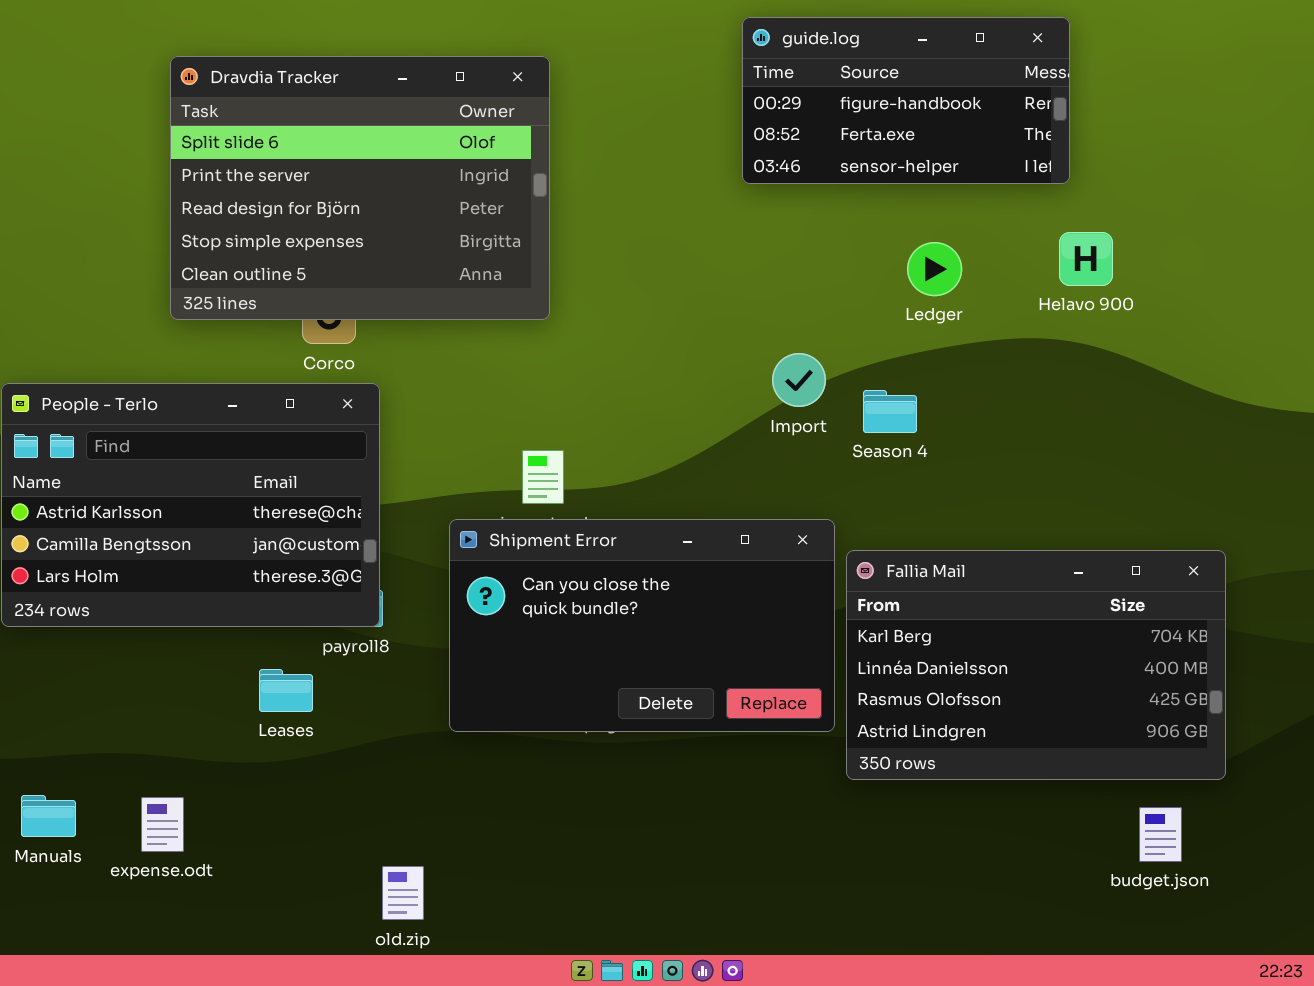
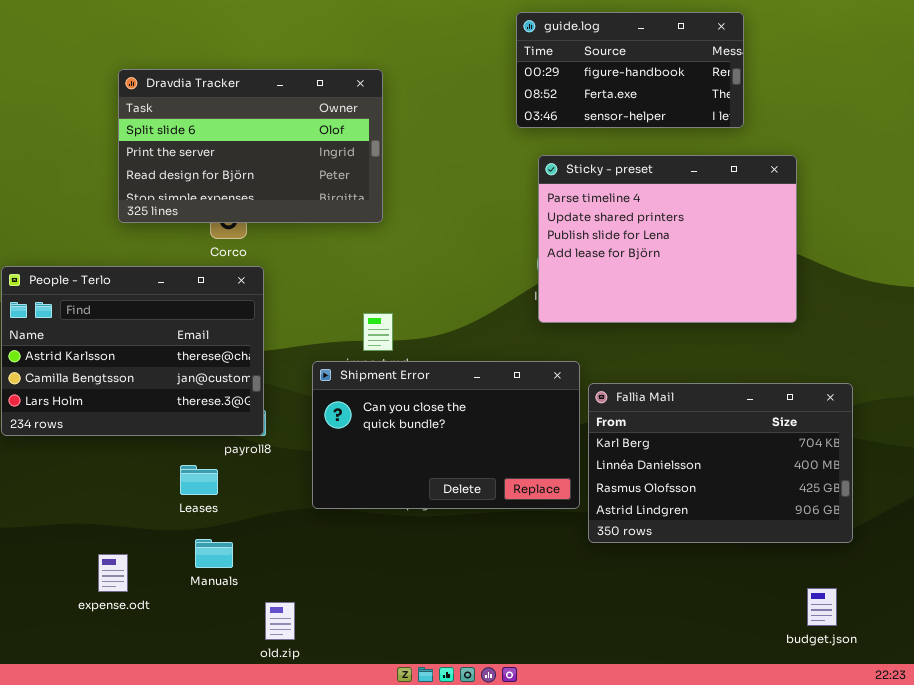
Dravdia Tracker: [170,56,550,320] -> [118,69,383,223], resized
Sticky - preset: none -> [538,155,797,323], opened
Manuals: [21,795,76,837] -> [195,539,233,568], moved
budget.json: [1139,807,1182,862] -> [807,588,837,626], moved

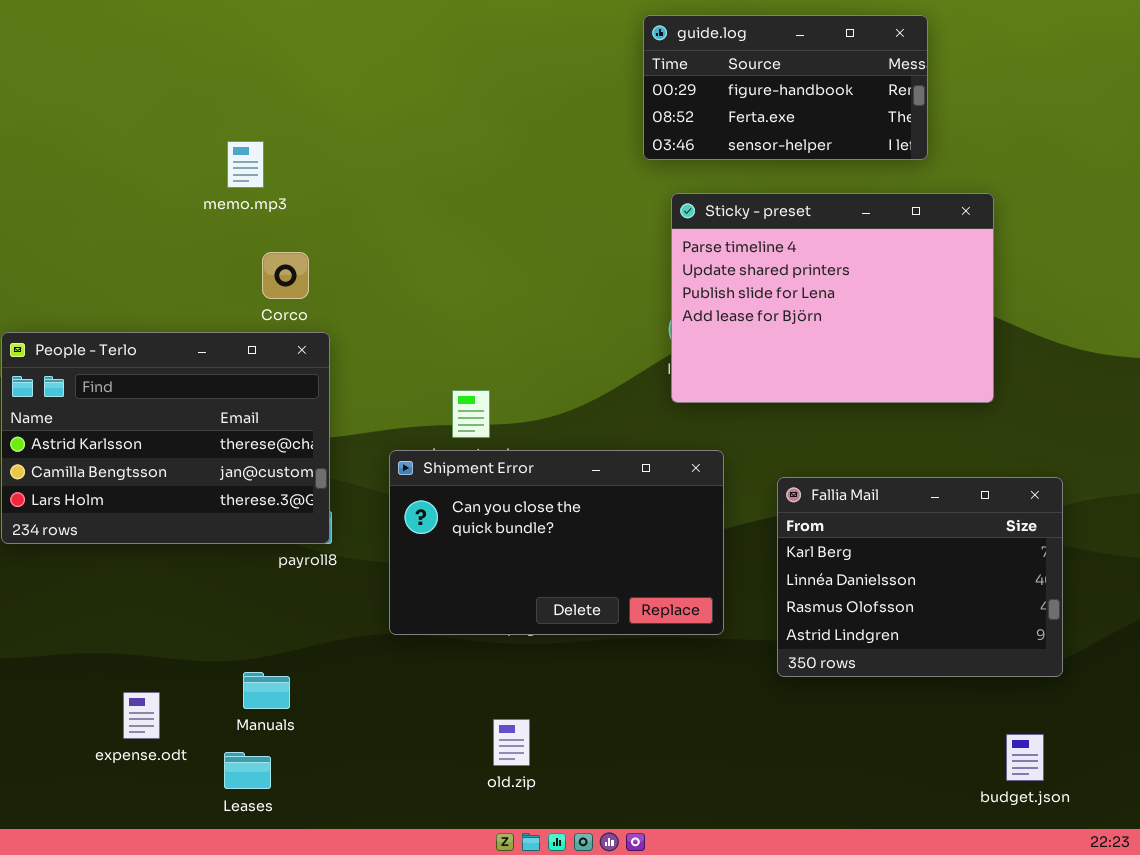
Dravdia Tracker: [118,69,383,223] -> none, closed
Fallia Mail: [588,383,853,543] -> [777,477,1063,677], resized
Leases: [180,465,218,495] -> [224,752,271,789], moved
old.zip: [265,602,295,640] -> [493,719,530,766], moved

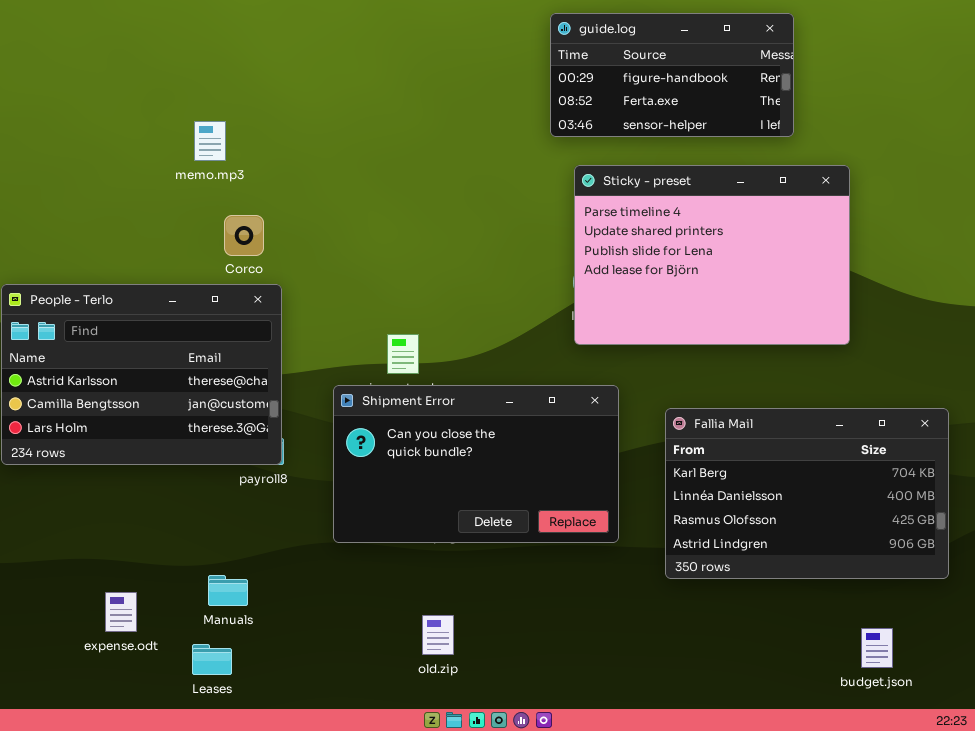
Fallia Mail: [777,477,1063,677] -> [665,408,949,579], resized

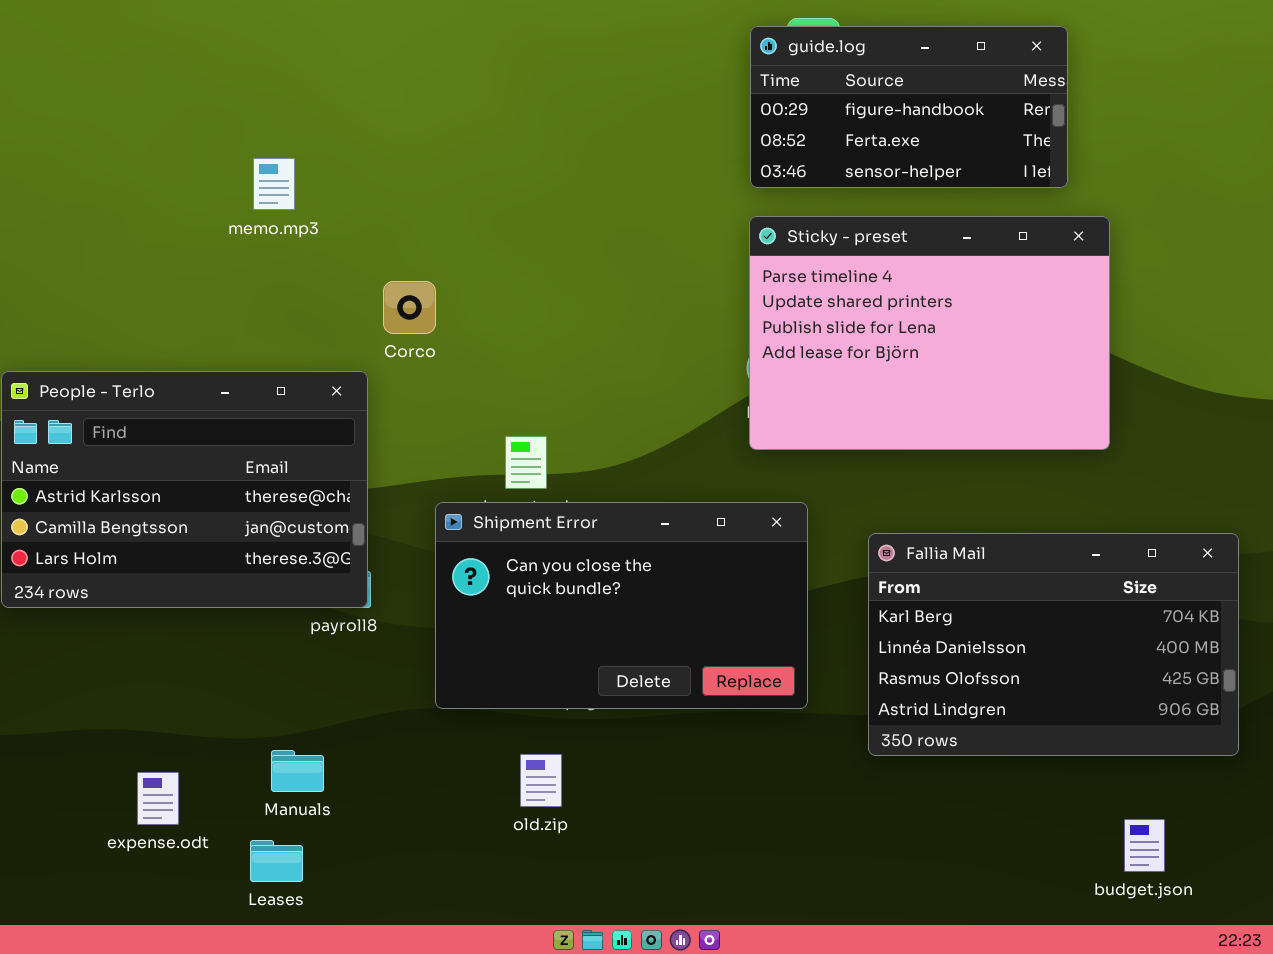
guide.log: [550,13,794,137] -> [750,26,1068,188], moved
Corco: [224,215,264,256] -> [383,281,436,334], moved
old.zip: [422,615,454,655] -> [520,754,562,807], moved

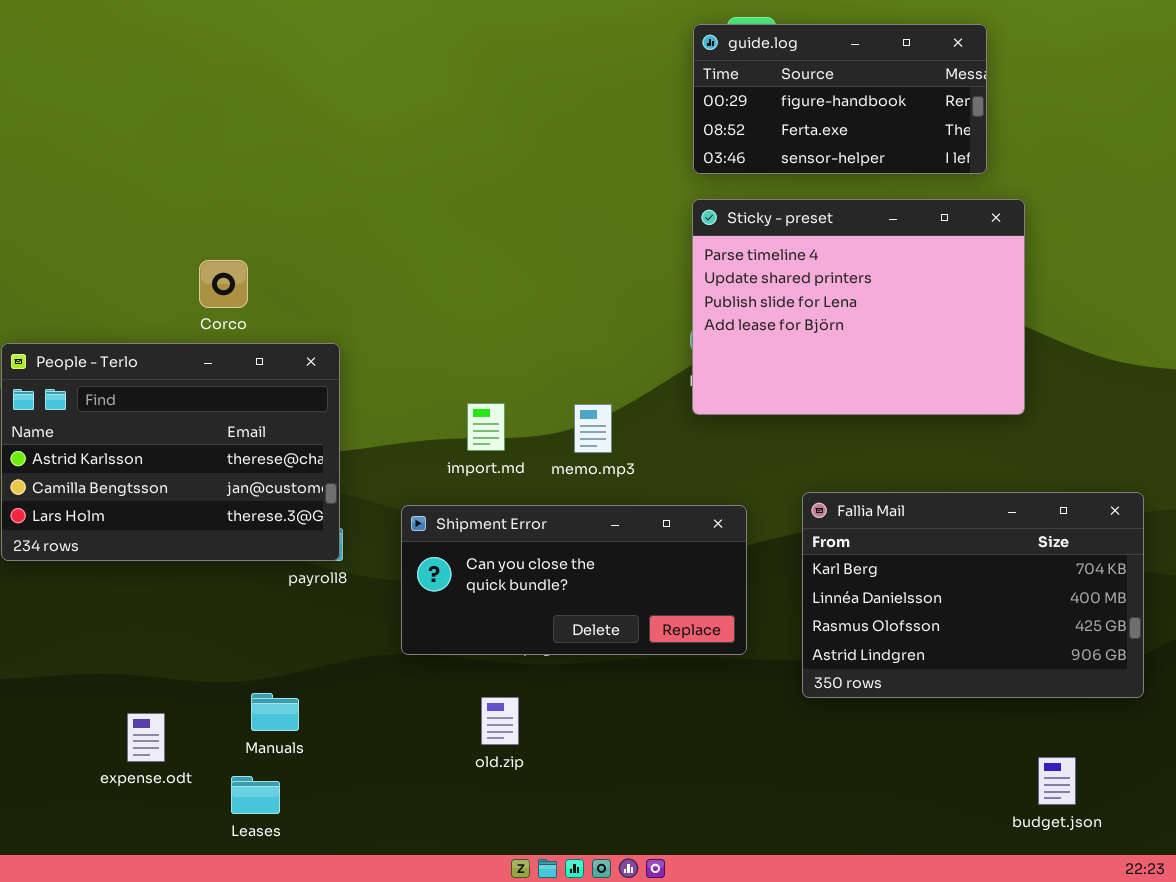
memo.mp3: [253,158,295,210] -> [574,404,612,453], moved
Corco: [383,281,436,334] -> [199,260,248,308], moved
Shipment Error: [435,502,808,709] -> [401,505,747,655], resized

